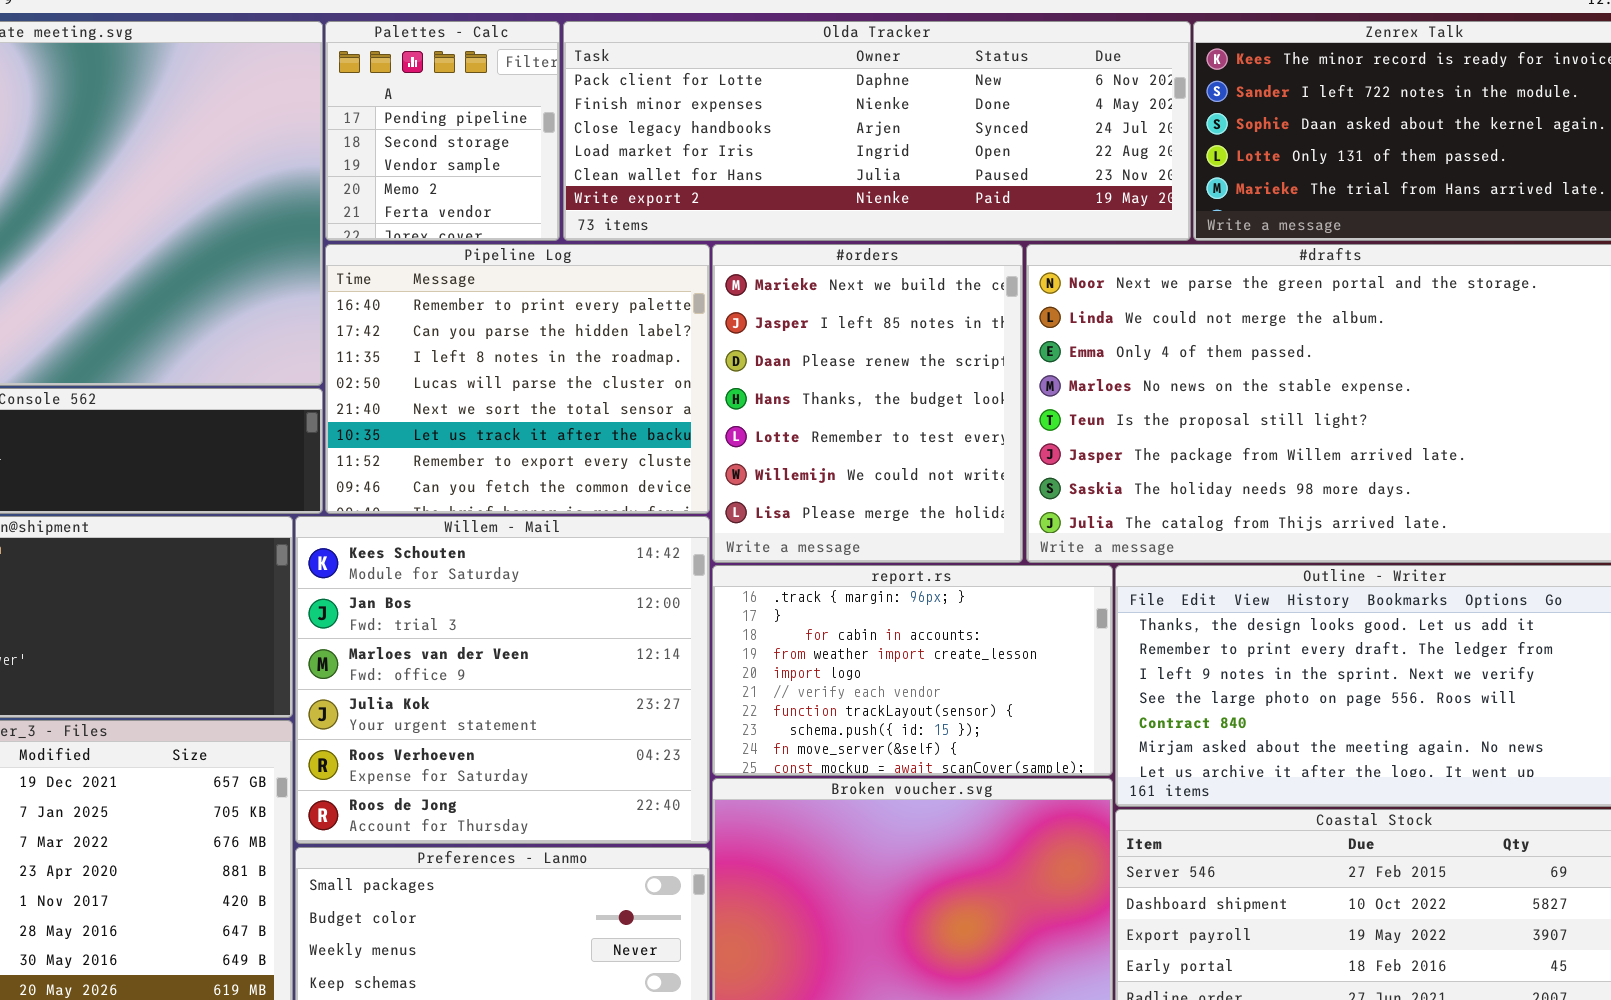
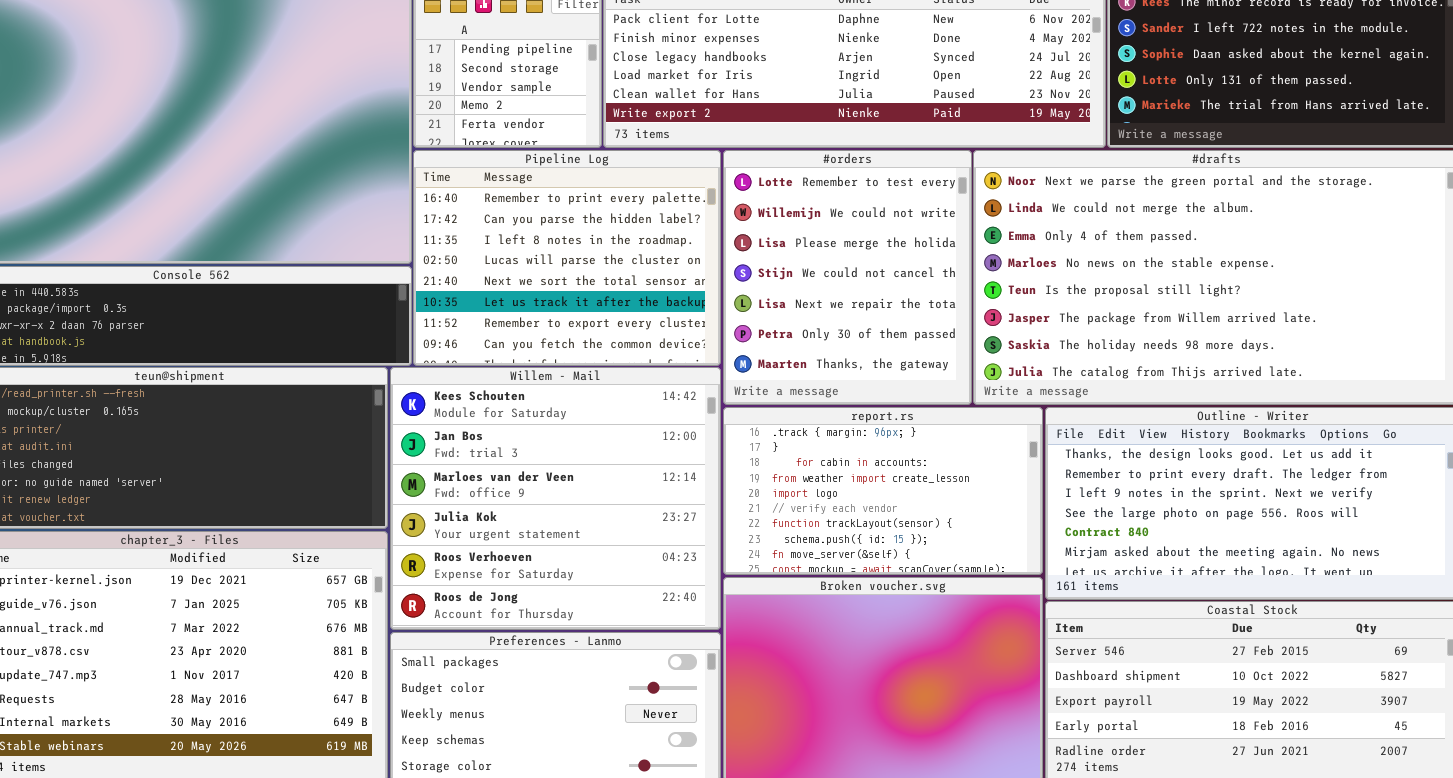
#orders: [712,244,1023,563] -> [723,150,972,405], scrolled down 4 rows

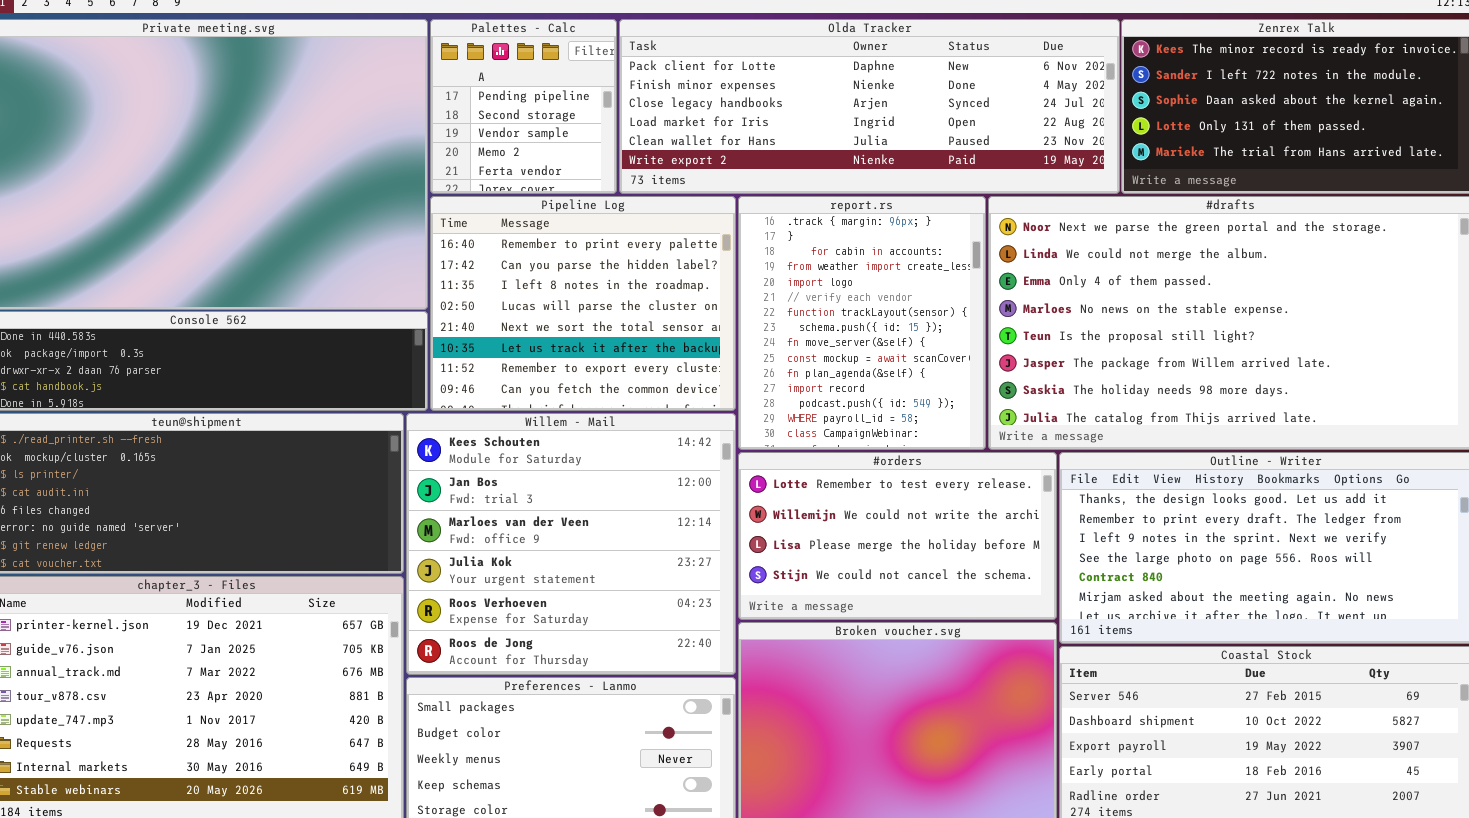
#orders: [723,150,972,405] -> [738,452,1057,620], moved, resized
report.rs: [723,407,1043,575] -> [738,196,986,450], moved, resized

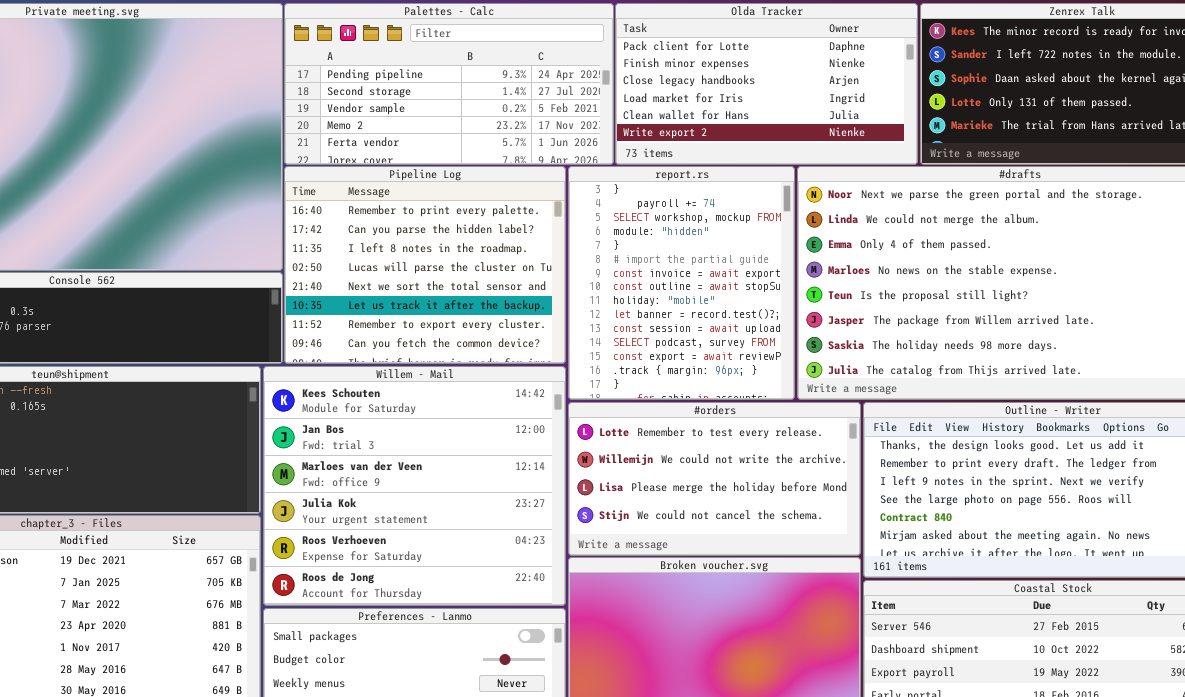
Palettes - Calc: [430,19,617,194] -> [284,3,614,165], resized
Olda Tracker: [619,19,1120,194] -> [615,3,918,165], resized
report.rs: [738,196,986,450] -> [568,166,795,400], scrolled up 13 rows

